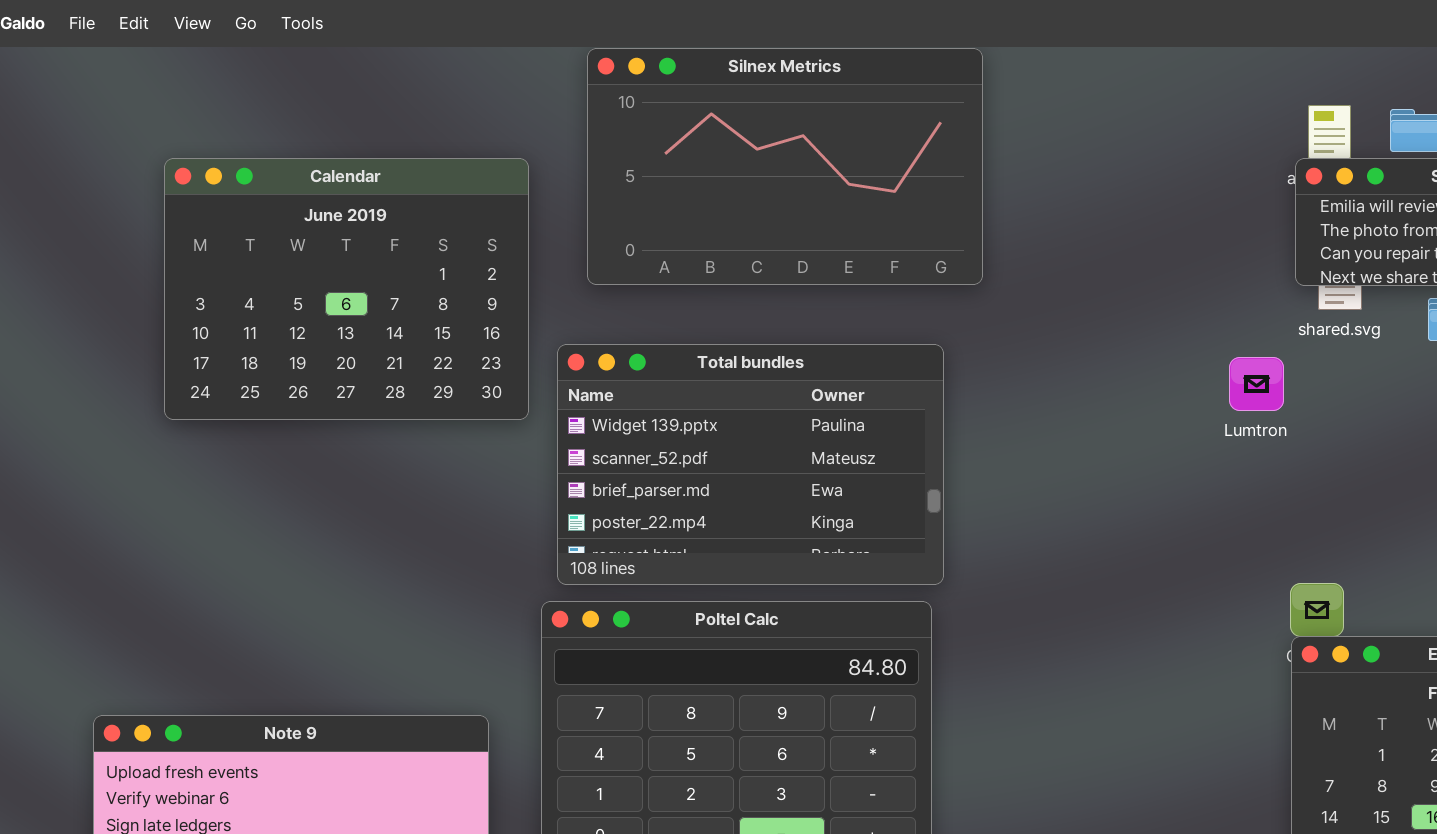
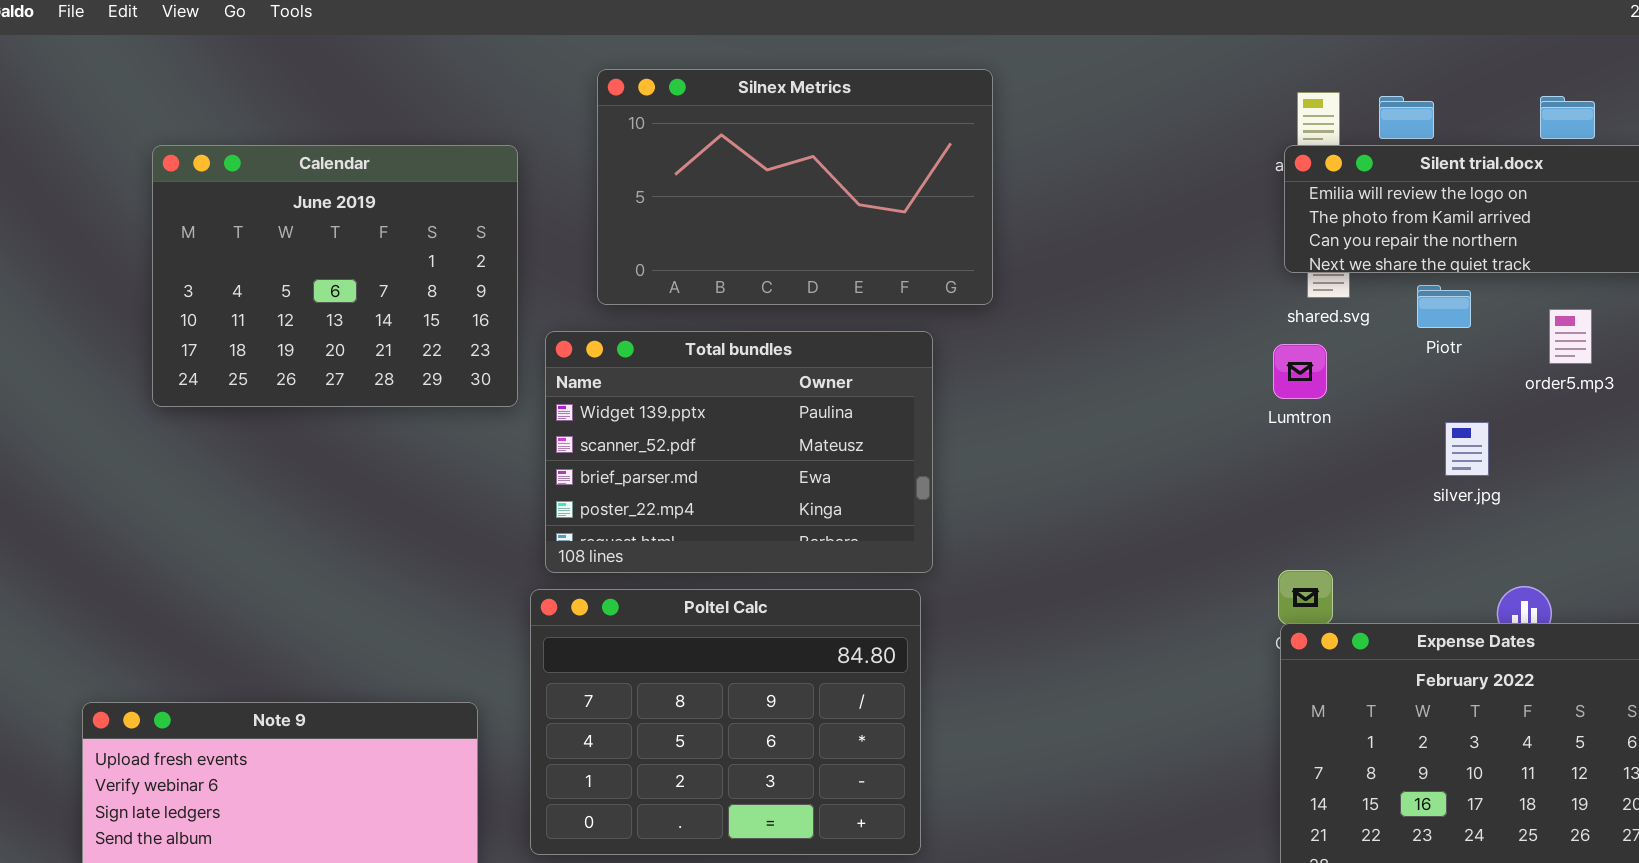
Silnex Metrics: [587,48,983,285] -> [597,69,993,305], moved
Lumtron: [1229,357,1284,411] -> [1273,344,1327,399], moved

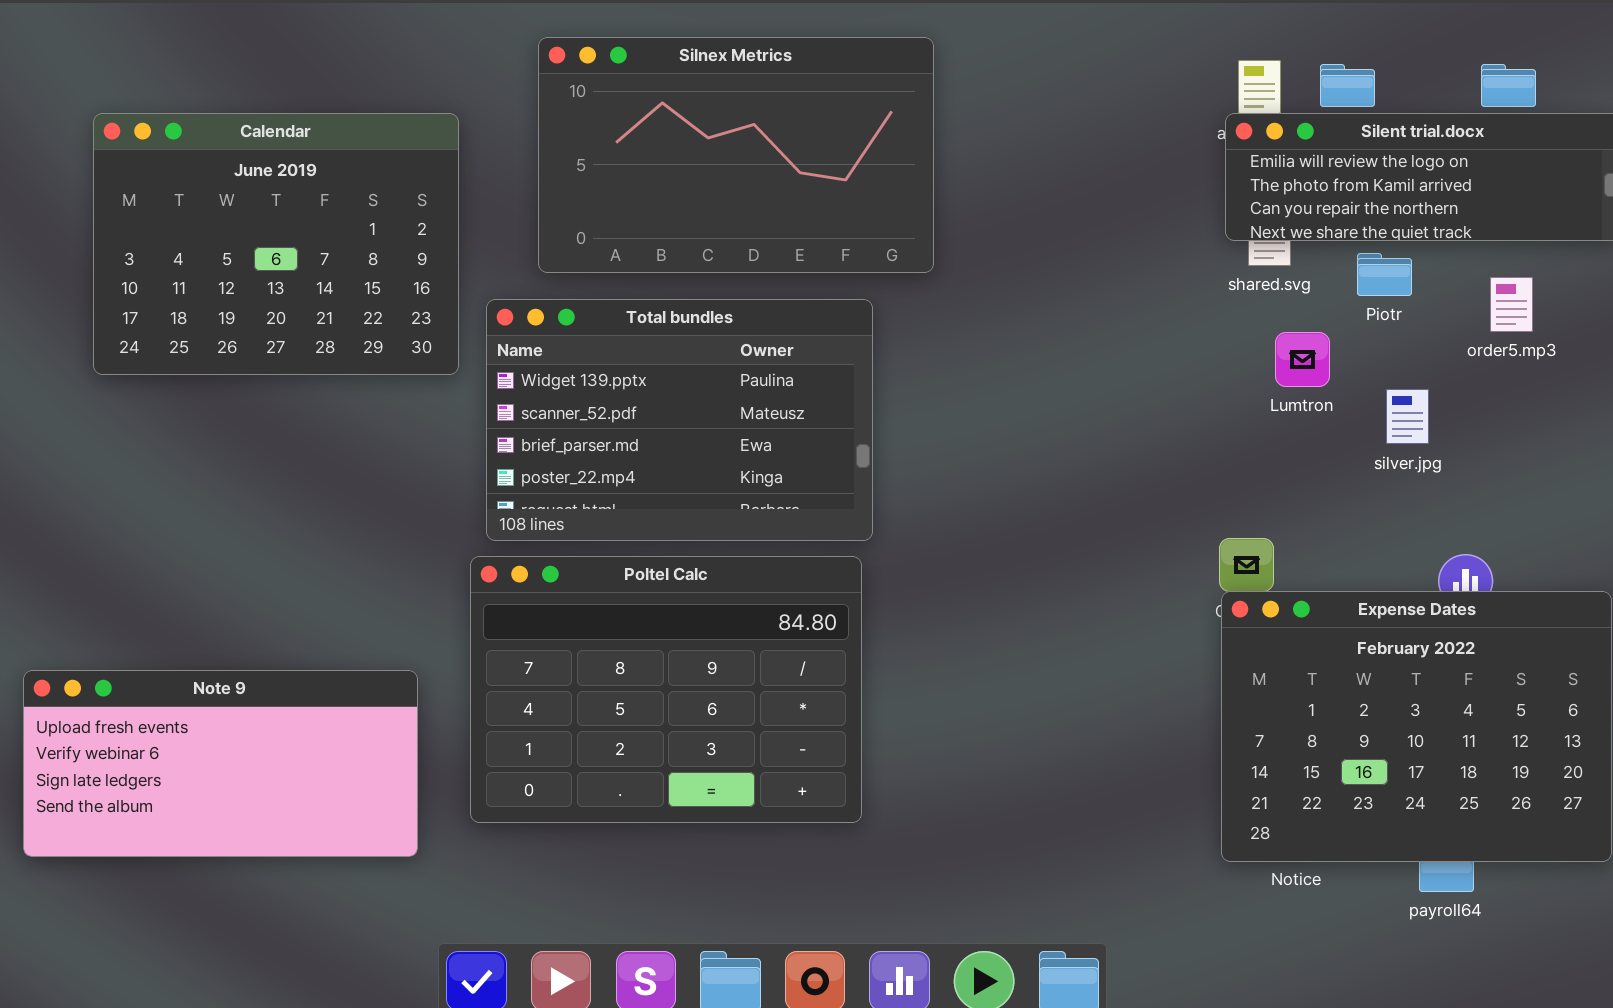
Lumtron: [1273,344,1327,399] -> [1275,332,1330,387], moved

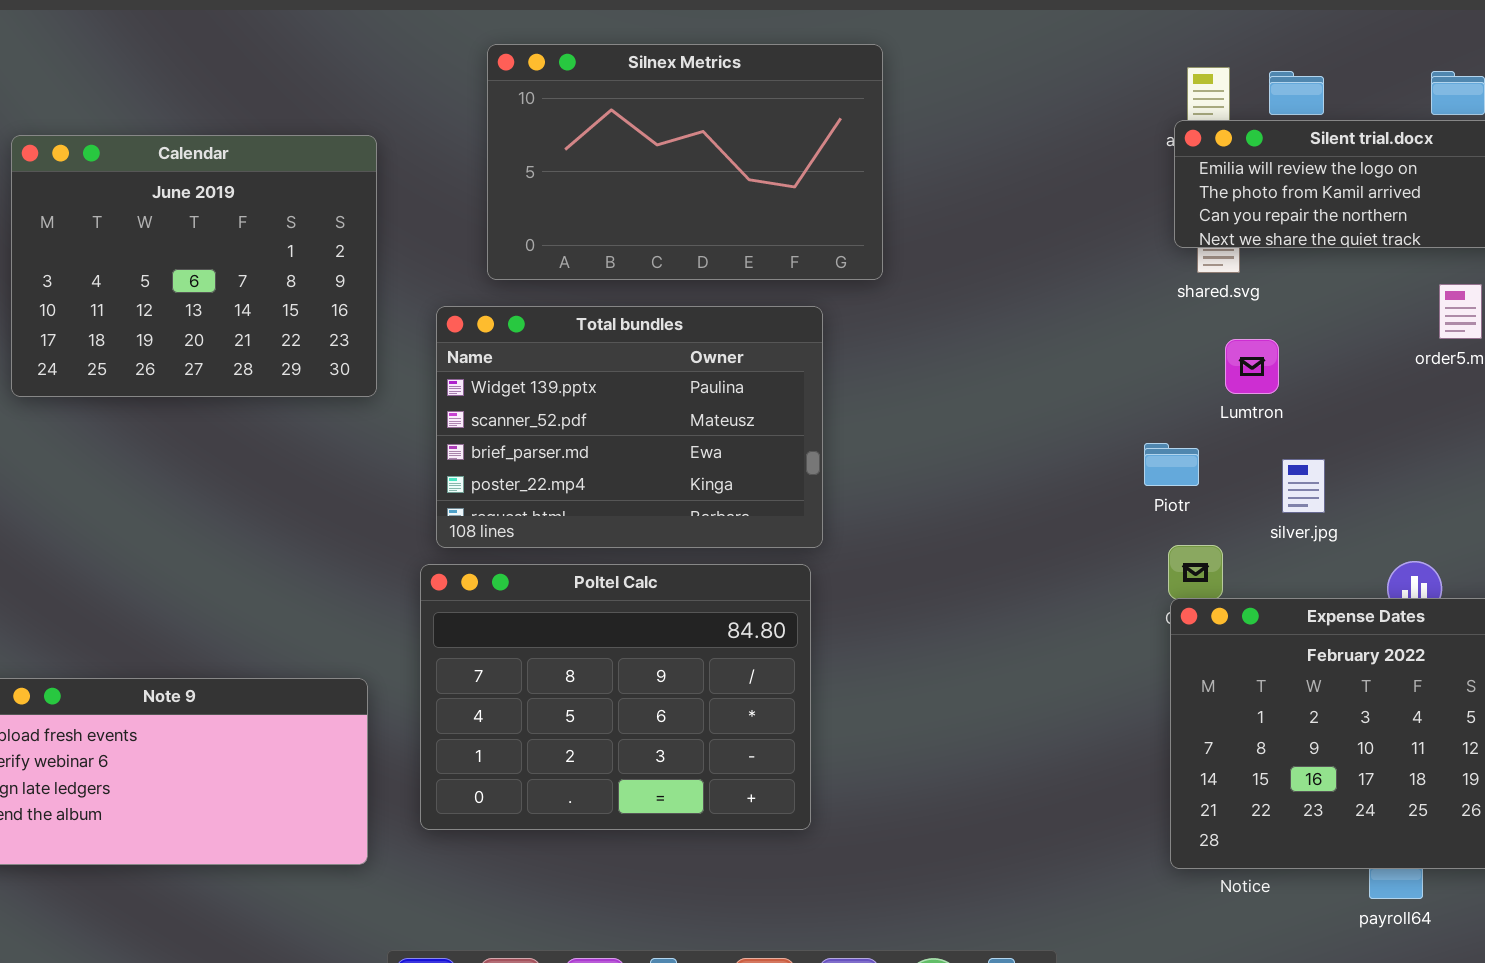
Calendar: [93,113,459,375] -> [11,135,377,397], moved
Piotr: [1357,253,1412,296] -> [1144,443,1199,486], moved
silver.jpg: [1386,389,1429,444] -> [1282,459,1325,513], moved

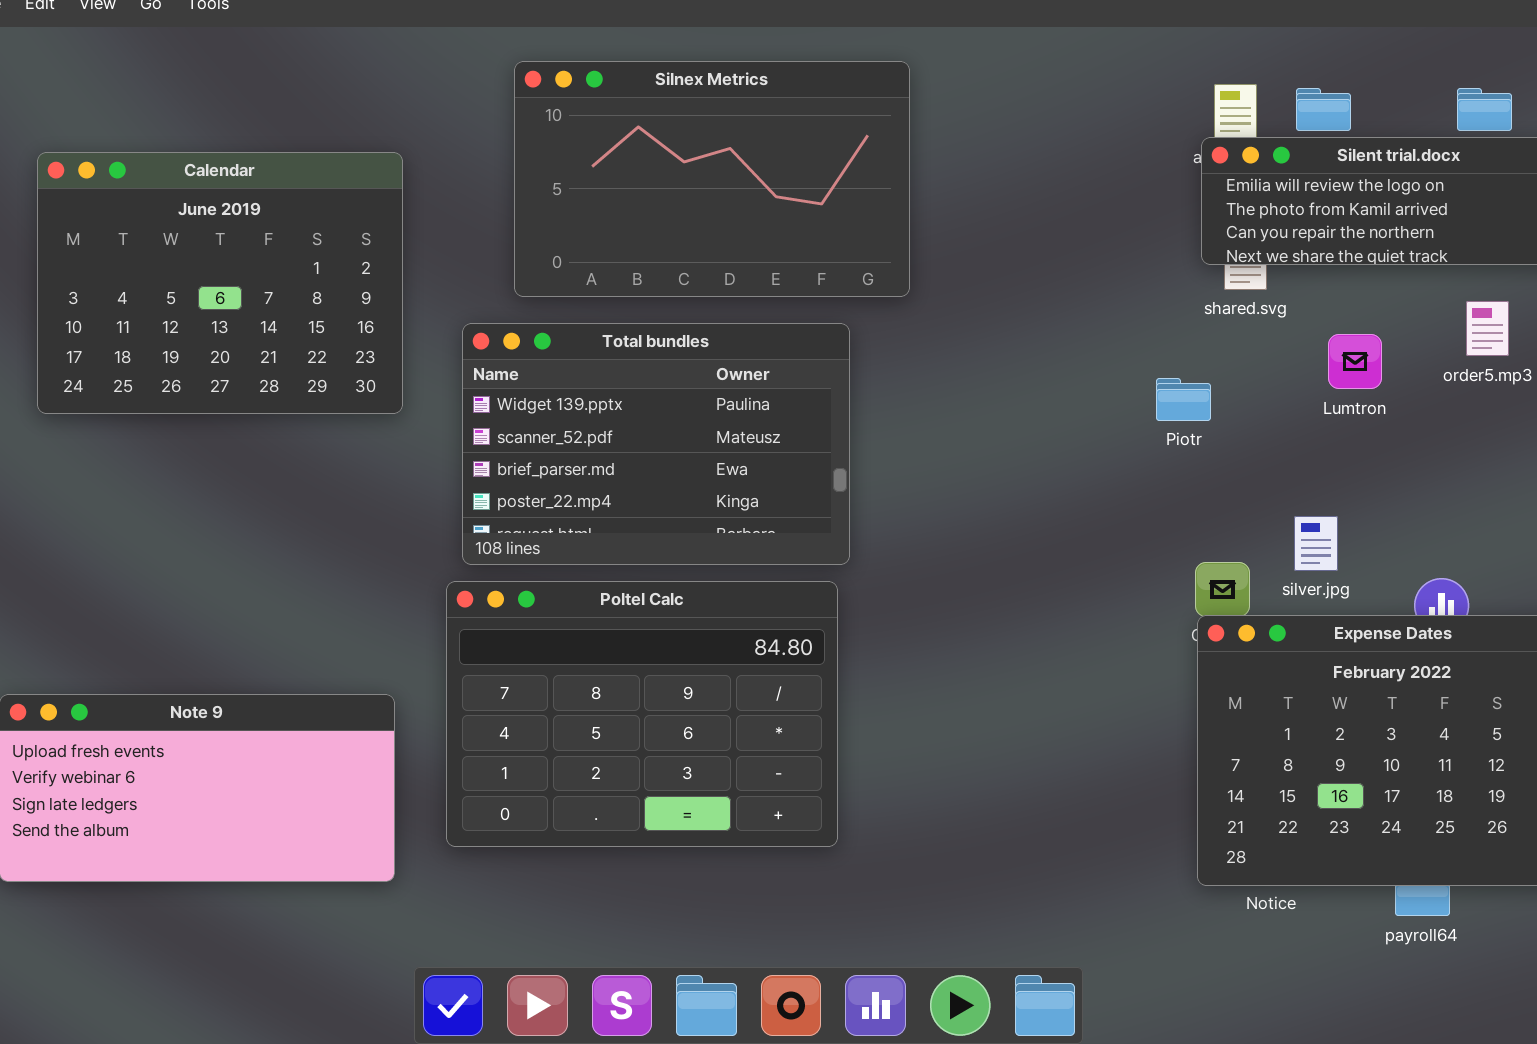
Lumtron: [1225,339,1279,394] -> [1328,334,1382,389], moved
Piotr: [1144,443,1199,486] -> [1156,378,1211,421], moved
silver.jpg: [1282,459,1325,513] -> [1294,516,1338,571], moved

